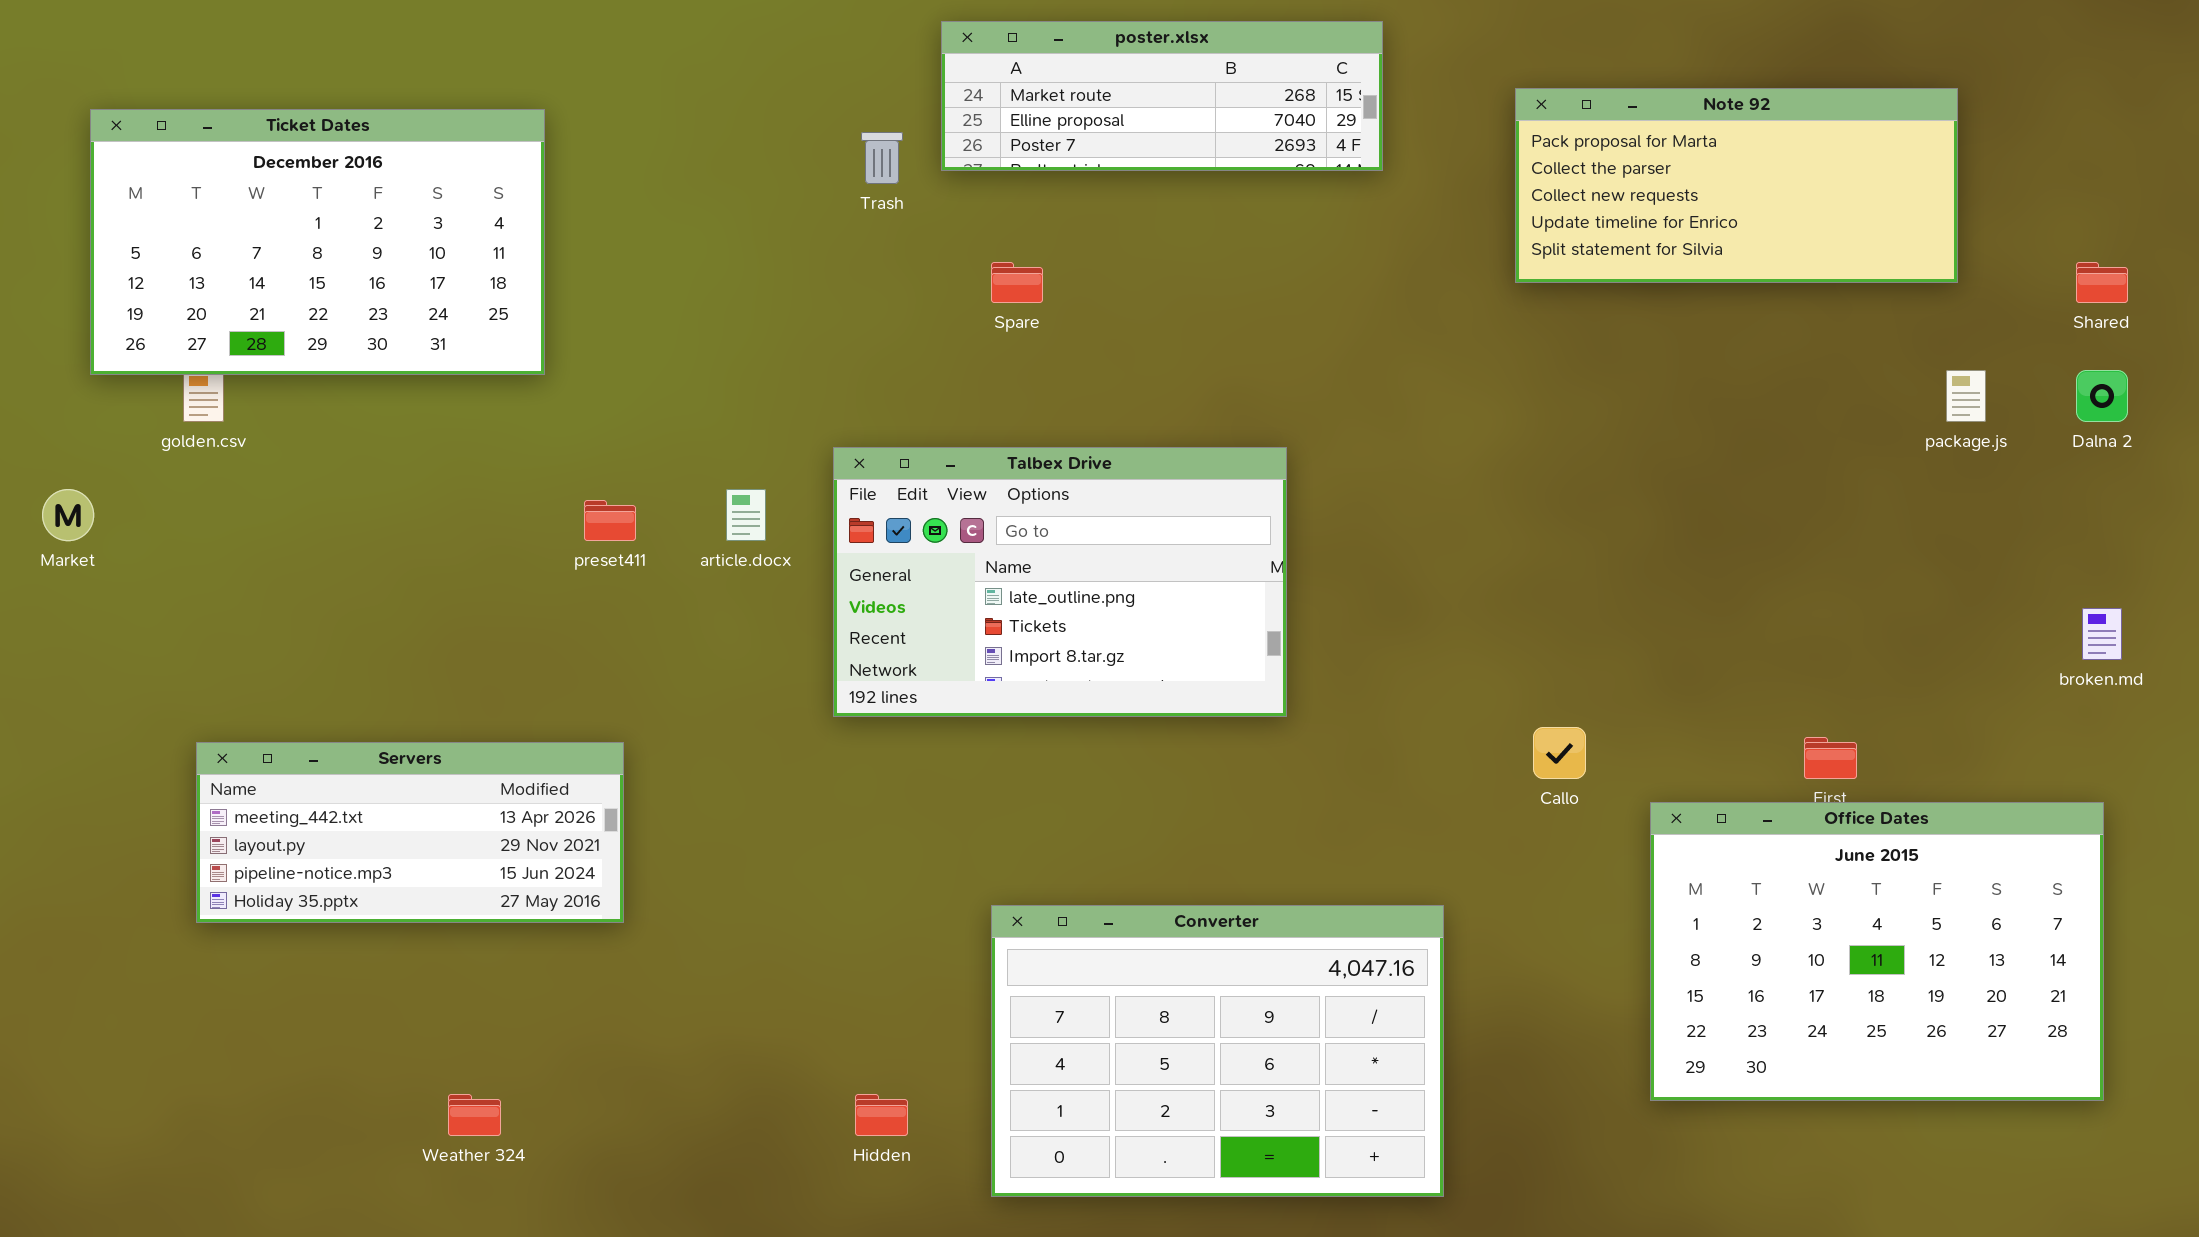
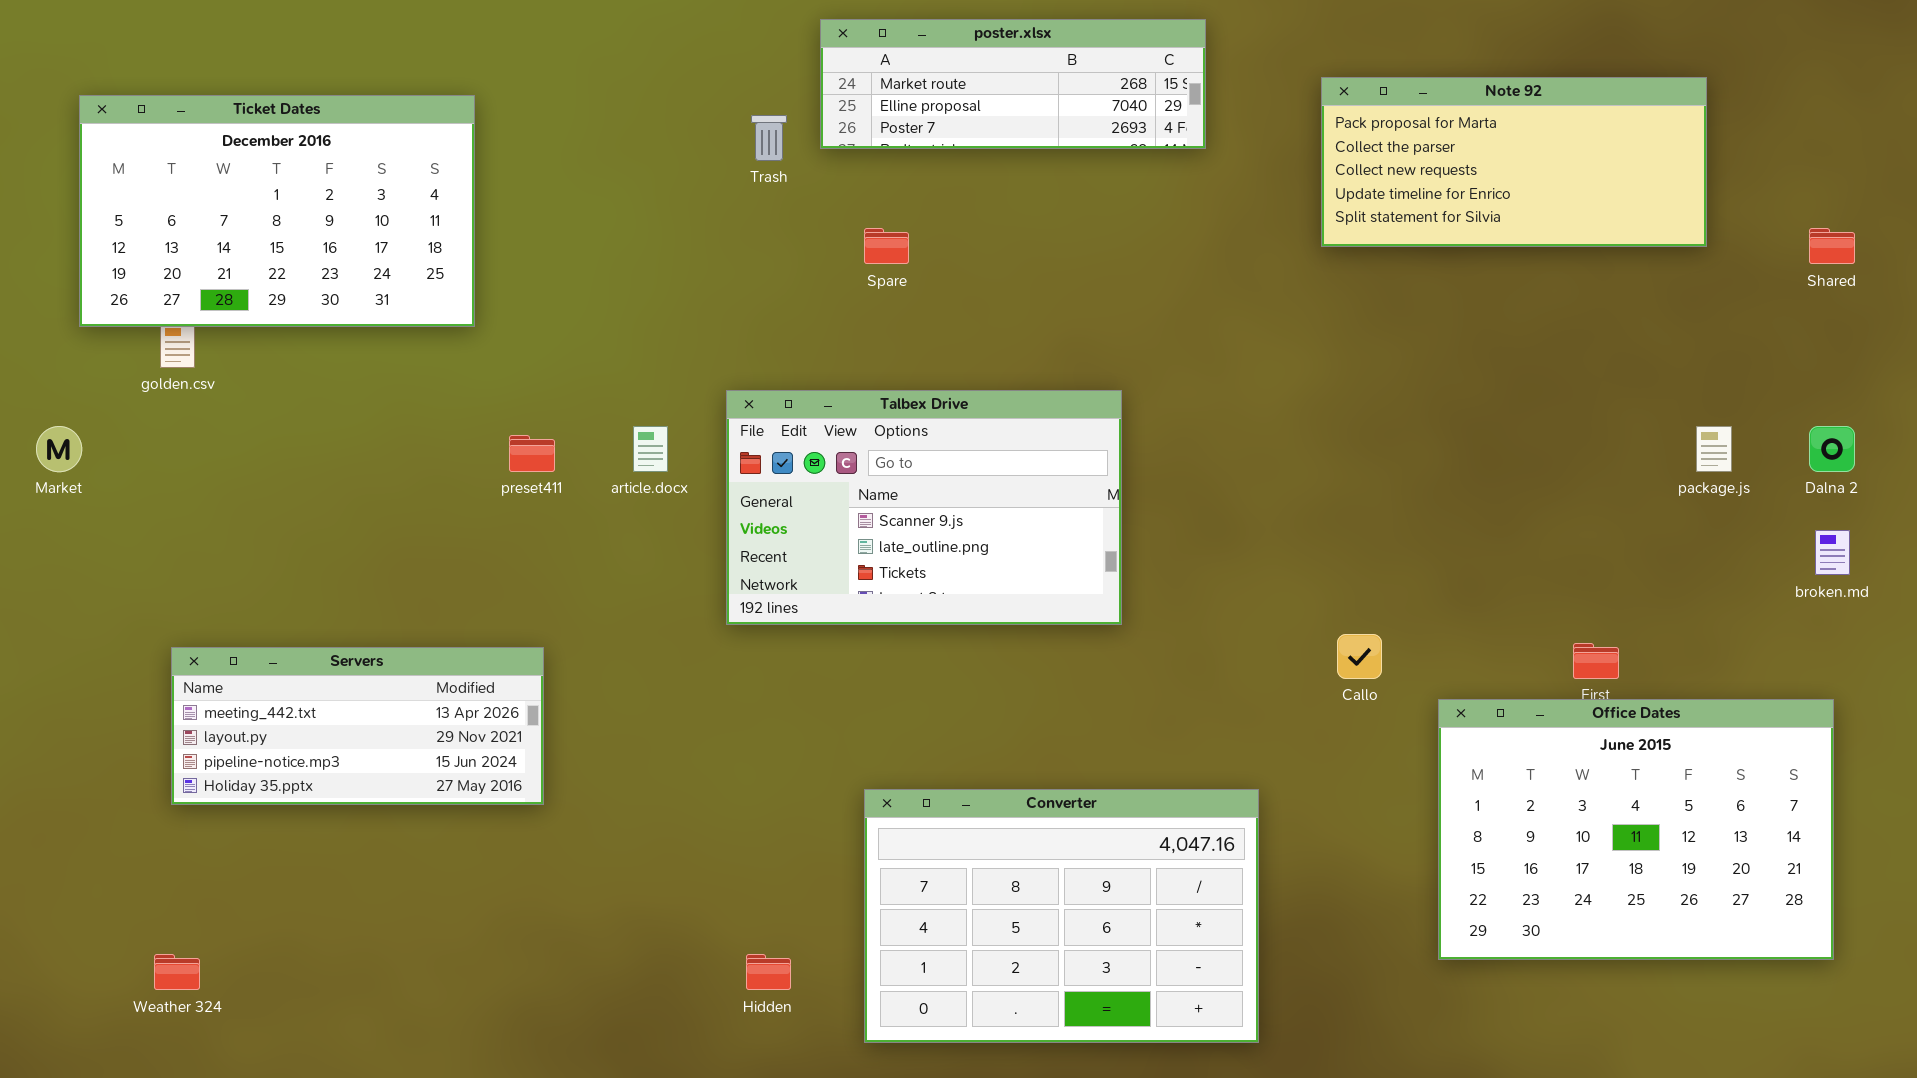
package.js: [1946,370,1986,422] -> [1696,426,1732,472], moved
Dalna 2: [2076,370,2128,422] -> [1809,426,1855,472], moved
Talbex Drive: [833,447,1287,717] -> [726,390,1122,625], scrolled up 1 row
Weather 324: [448,1094,501,1136] -> [154,954,200,990], moved

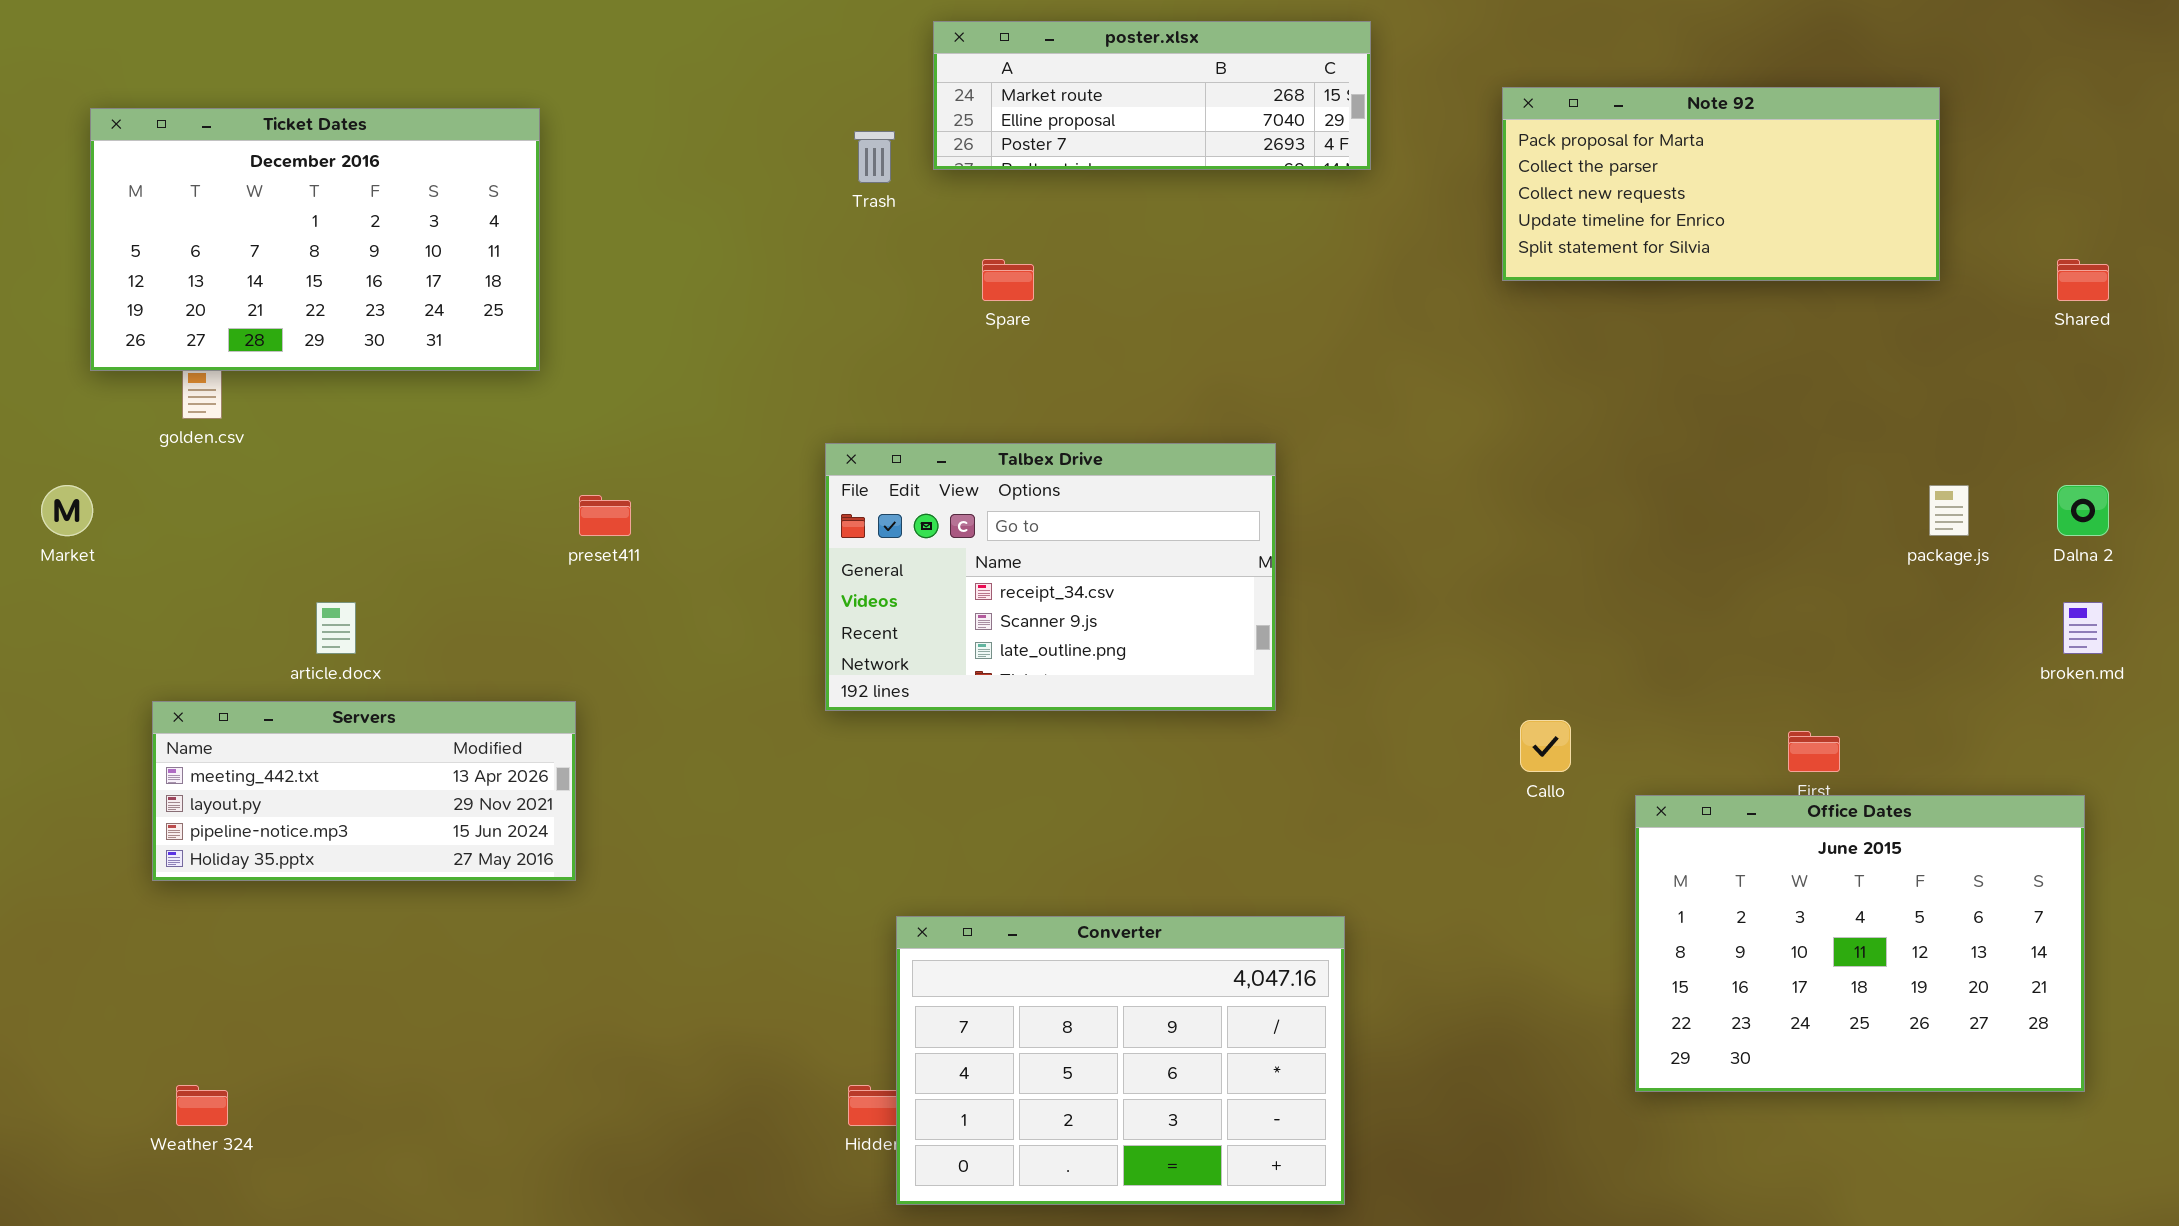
Talbex Drive: [726,390,1122,625] -> [825,443,1276,711], scrolled up 1 row
article.docx: [633,426,668,472] -> [316,602,356,654], moved
Servers: [171,647,544,805] -> [152,701,576,881], moved
Converter: [864,789,1259,1043] -> [896,916,1345,1205], moved

